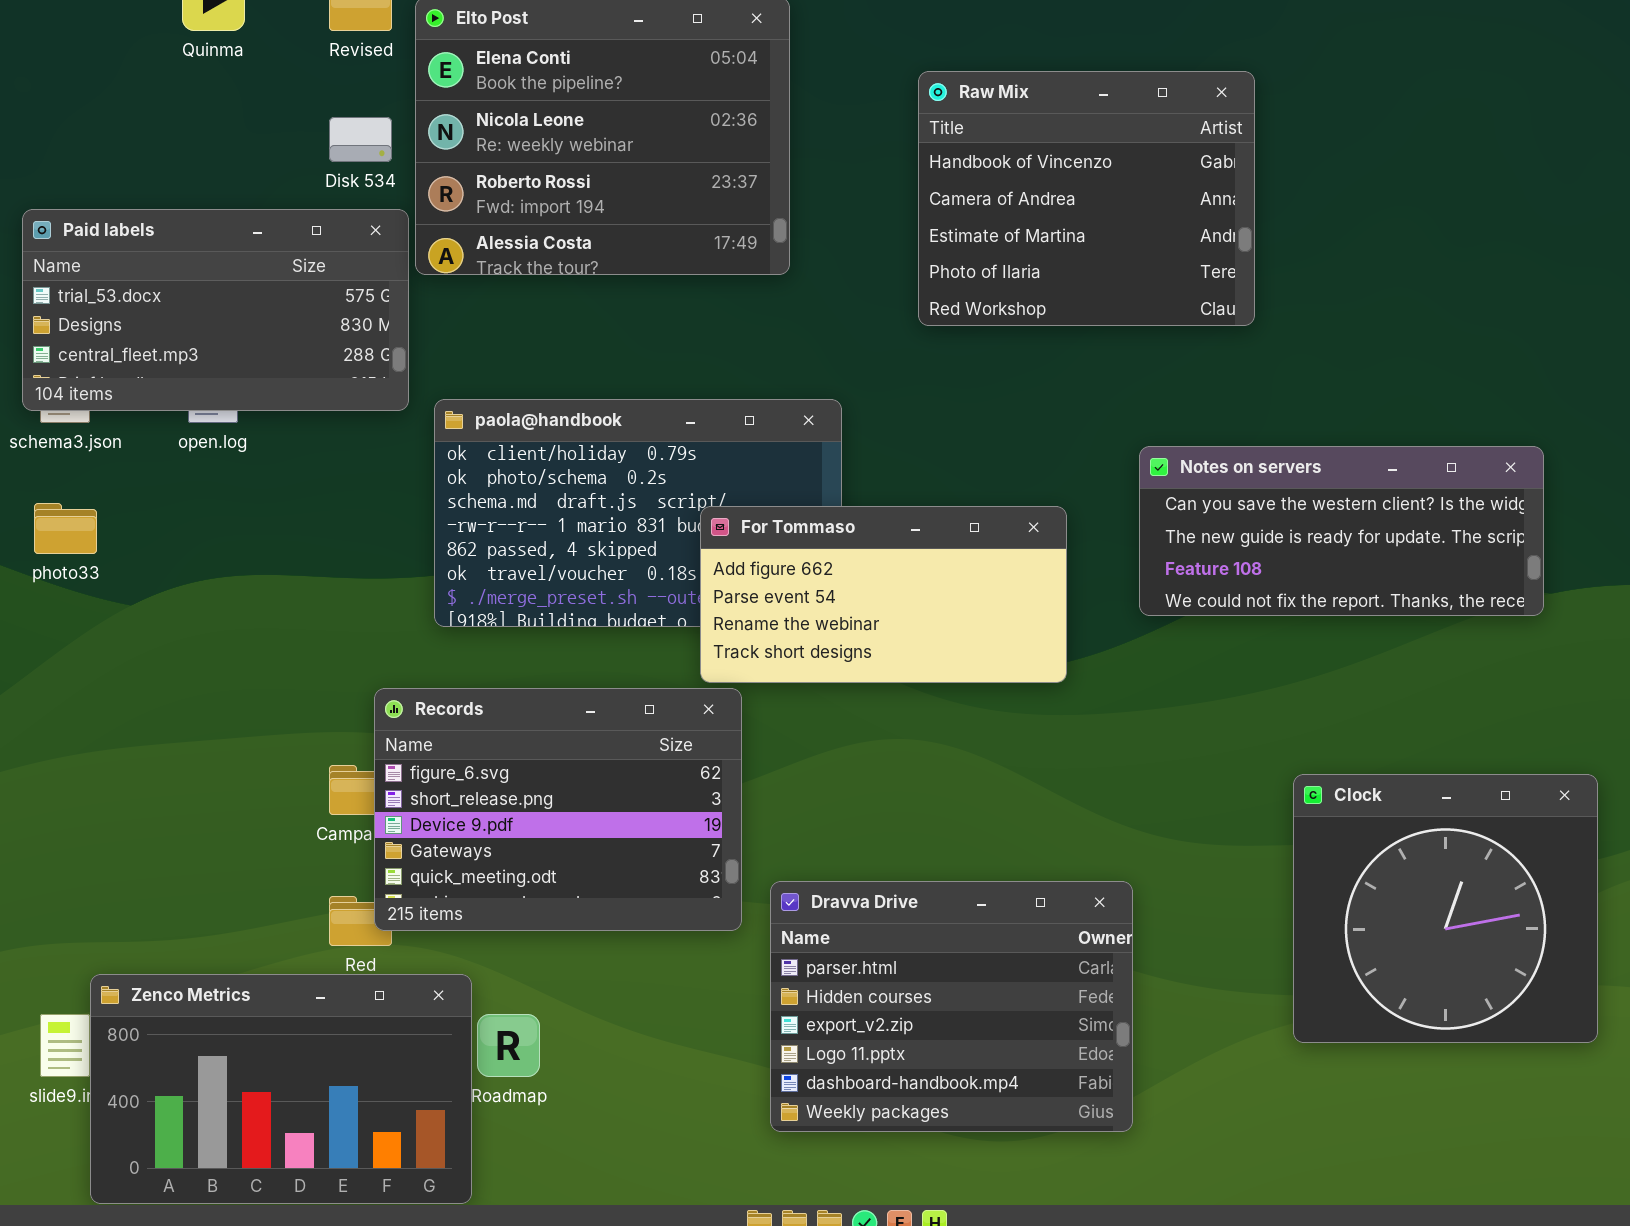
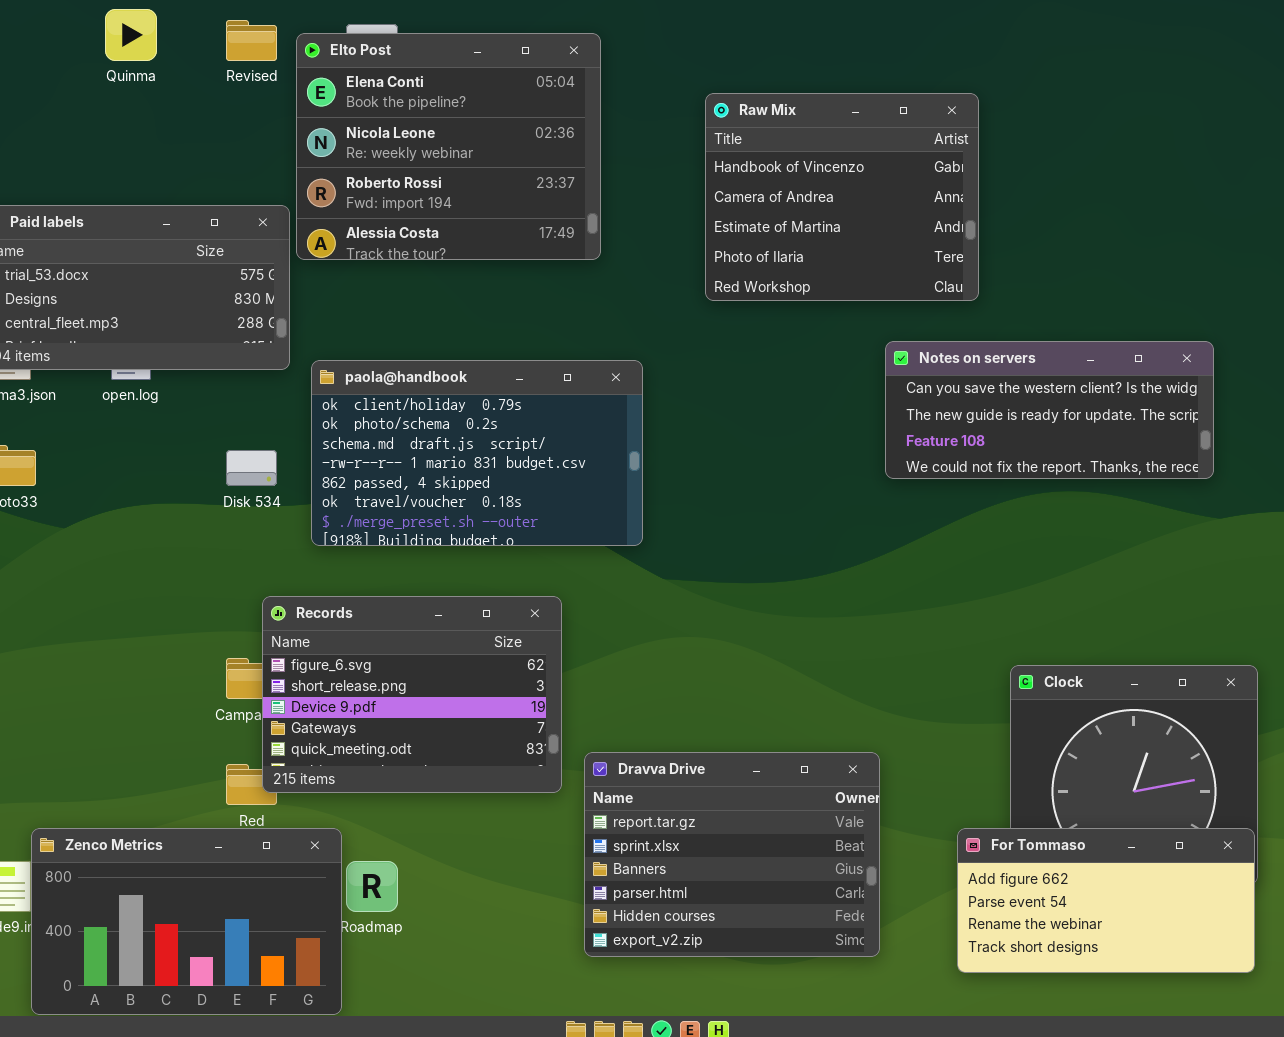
Disk 534: [329,117,392,162] -> [226,450,277,486], moved
Notes on servers: [1139,446,1544,616] -> [885,341,1214,479], moved
For Tommaso: [700,506,1067,683] -> [957,828,1255,973], moved
Dravva Drive: [770,881,1133,1132] -> [584,752,880,957], scrolled up 3 rows

